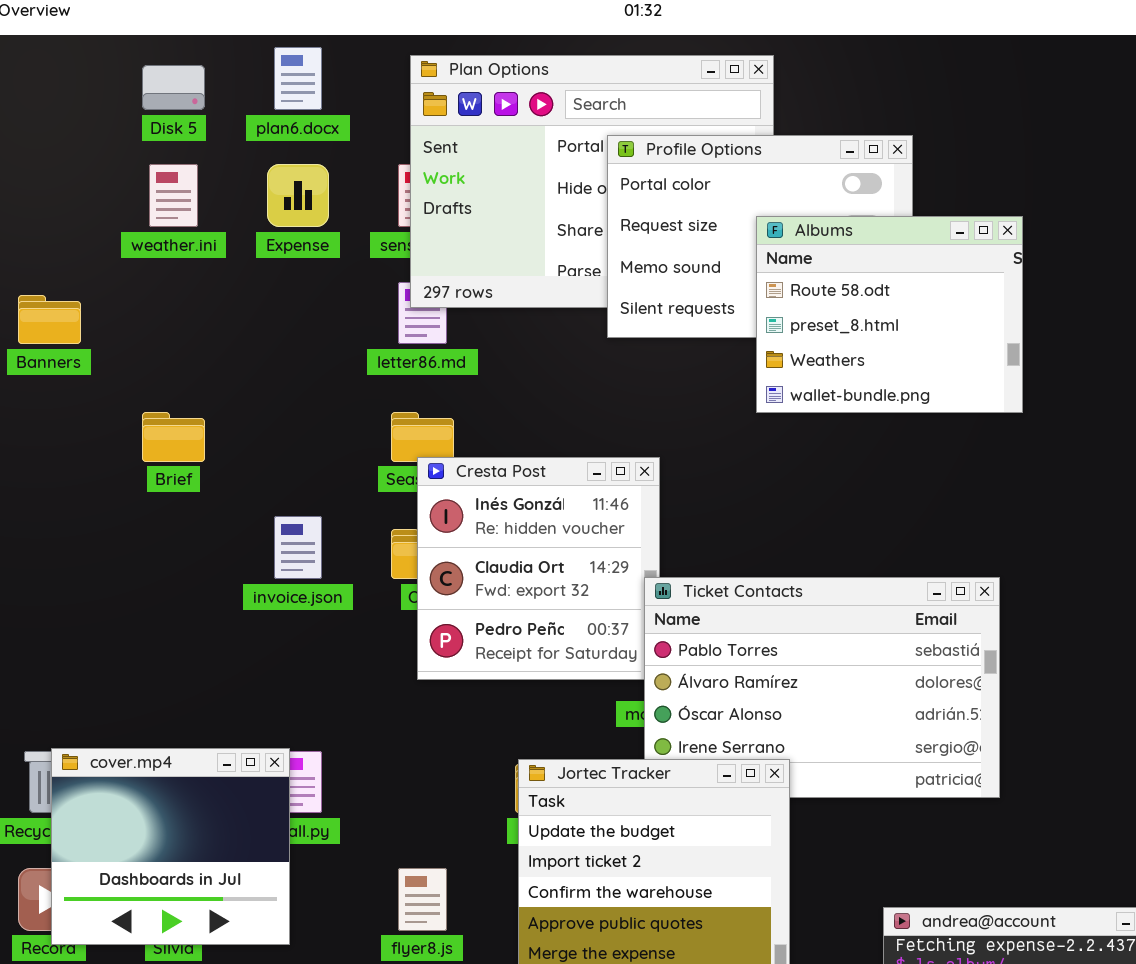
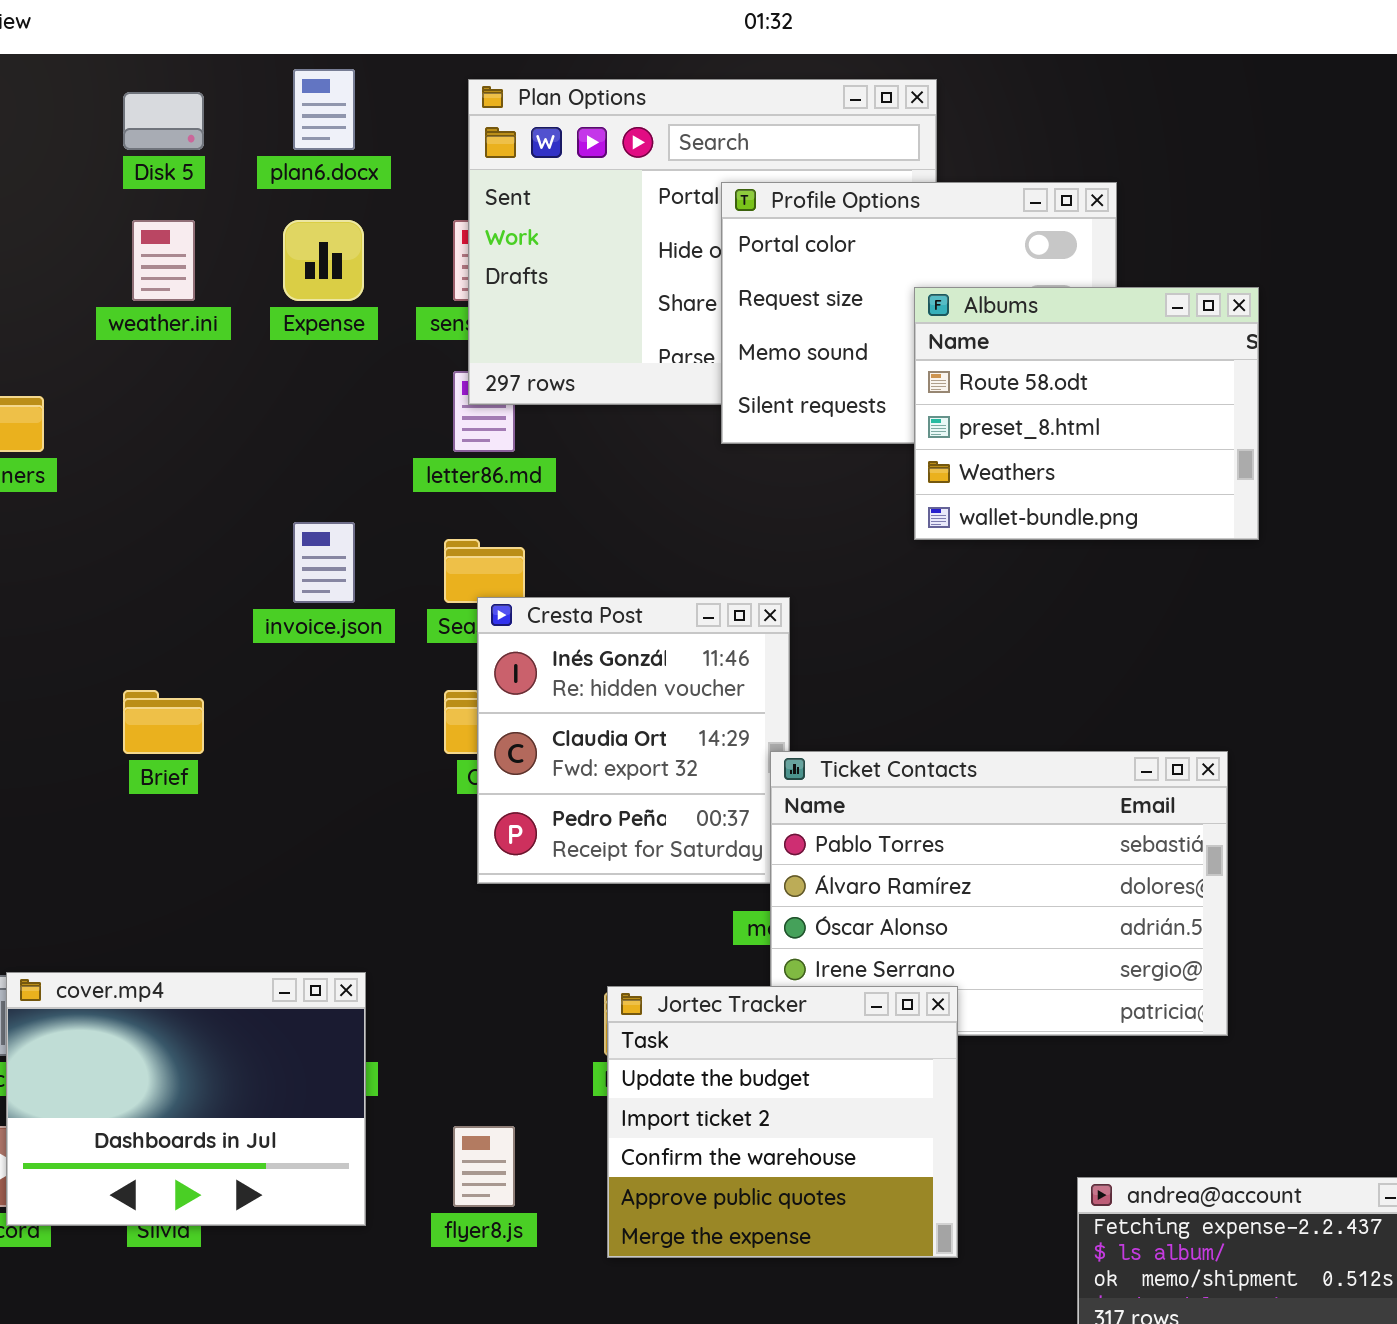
Brief: [142,412,205,462] -> [123,690,204,754], moved
invoice.json: [274,516,322,579] -> [293,522,355,603], moved
cover.mp4: [51,748,290,945] -> [6,972,366,1226], resized

